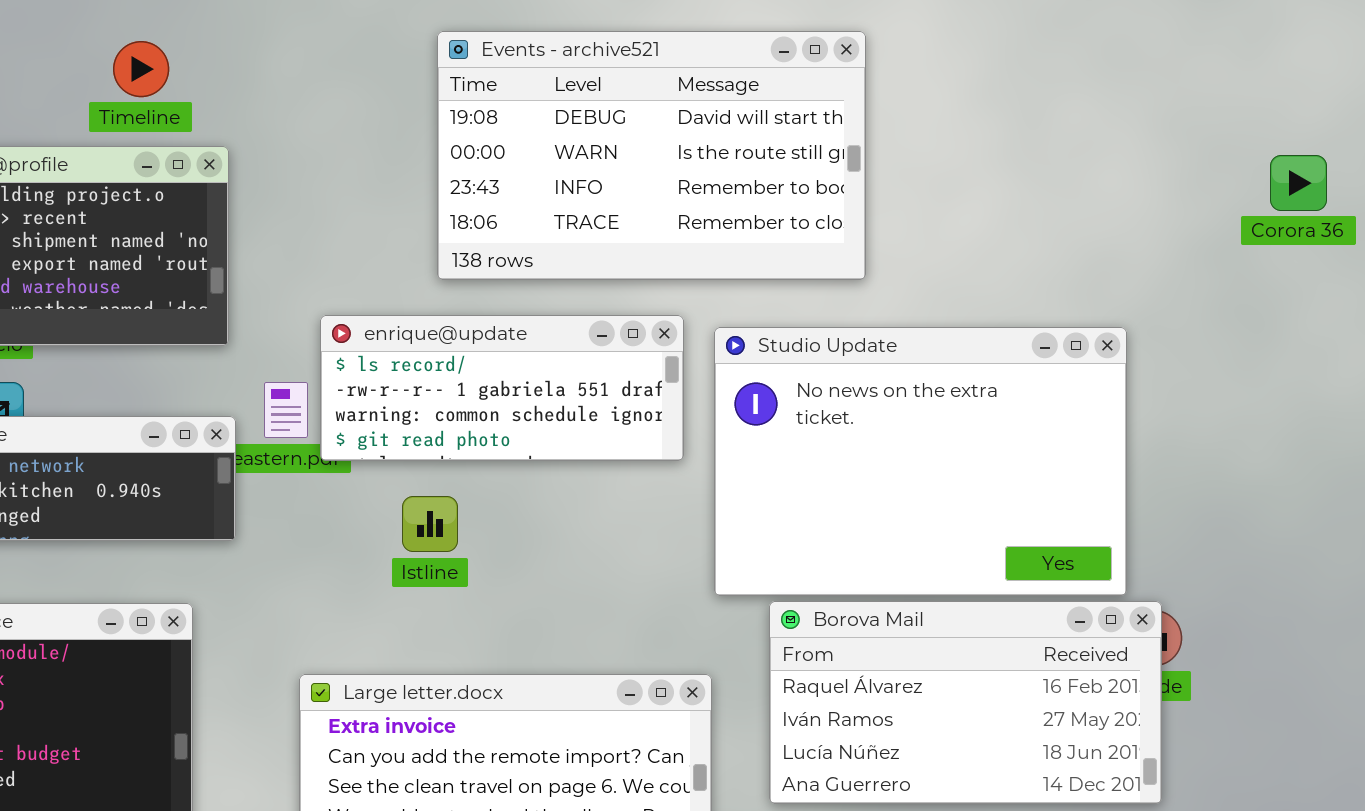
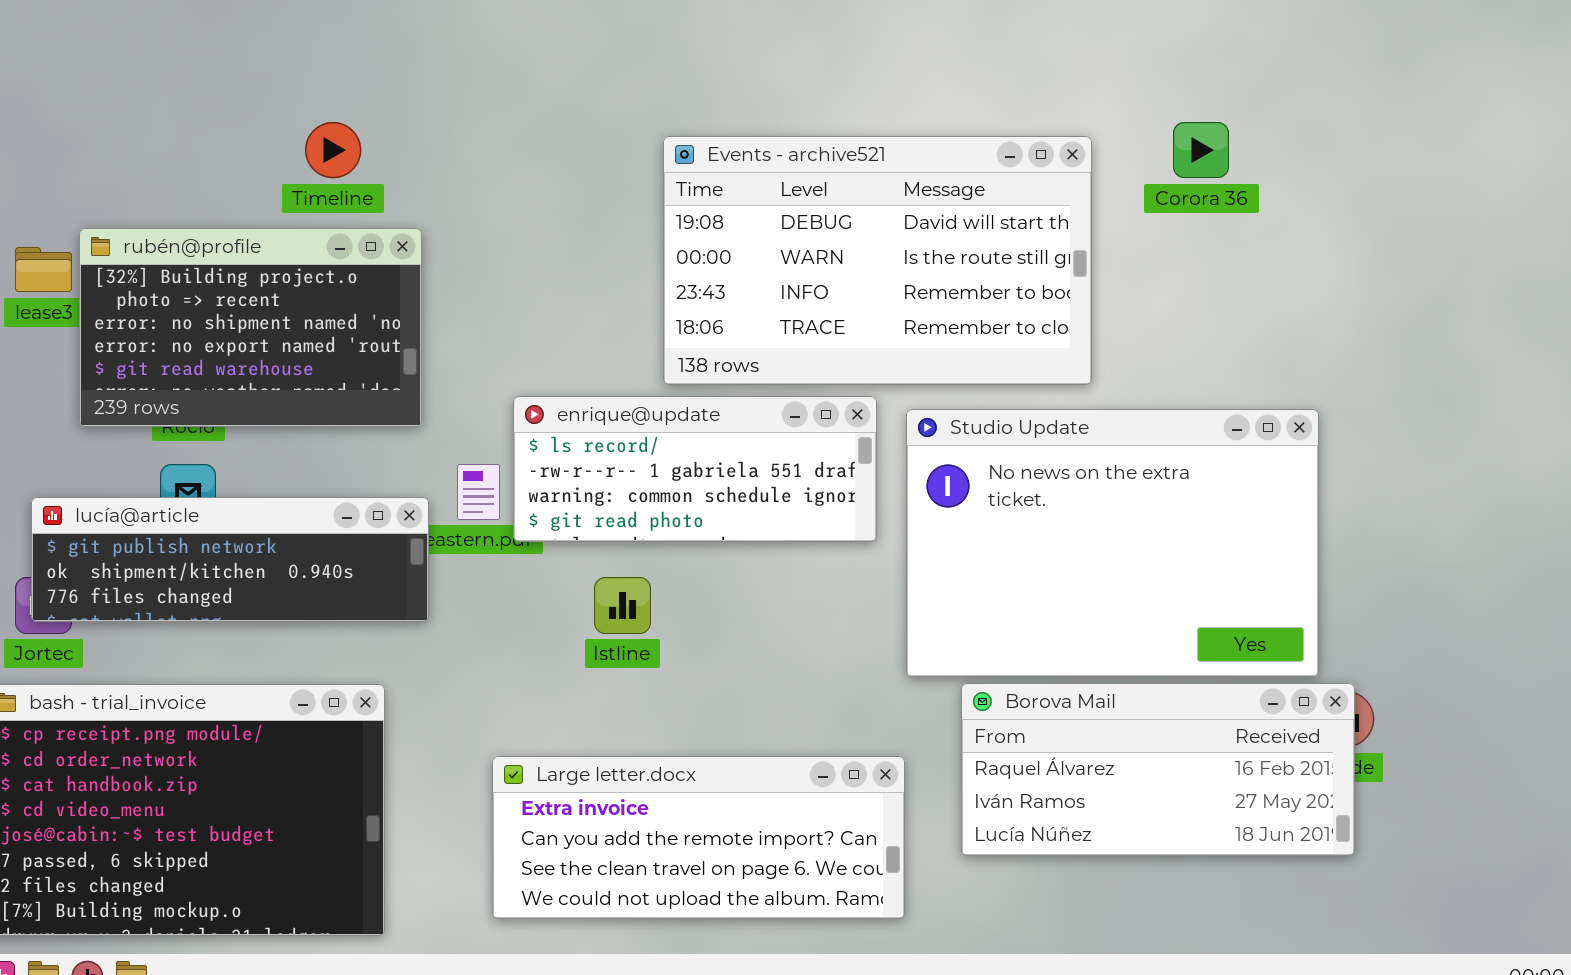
Events - archive521: [437,31,866,280] -> [663,136,1092,385], moved
Corora 36: [1270,155,1327,211] -> [1173,122,1229,178], moved
Borova Mail: [769,601,1162,804] -> [961,683,1355,856], resized

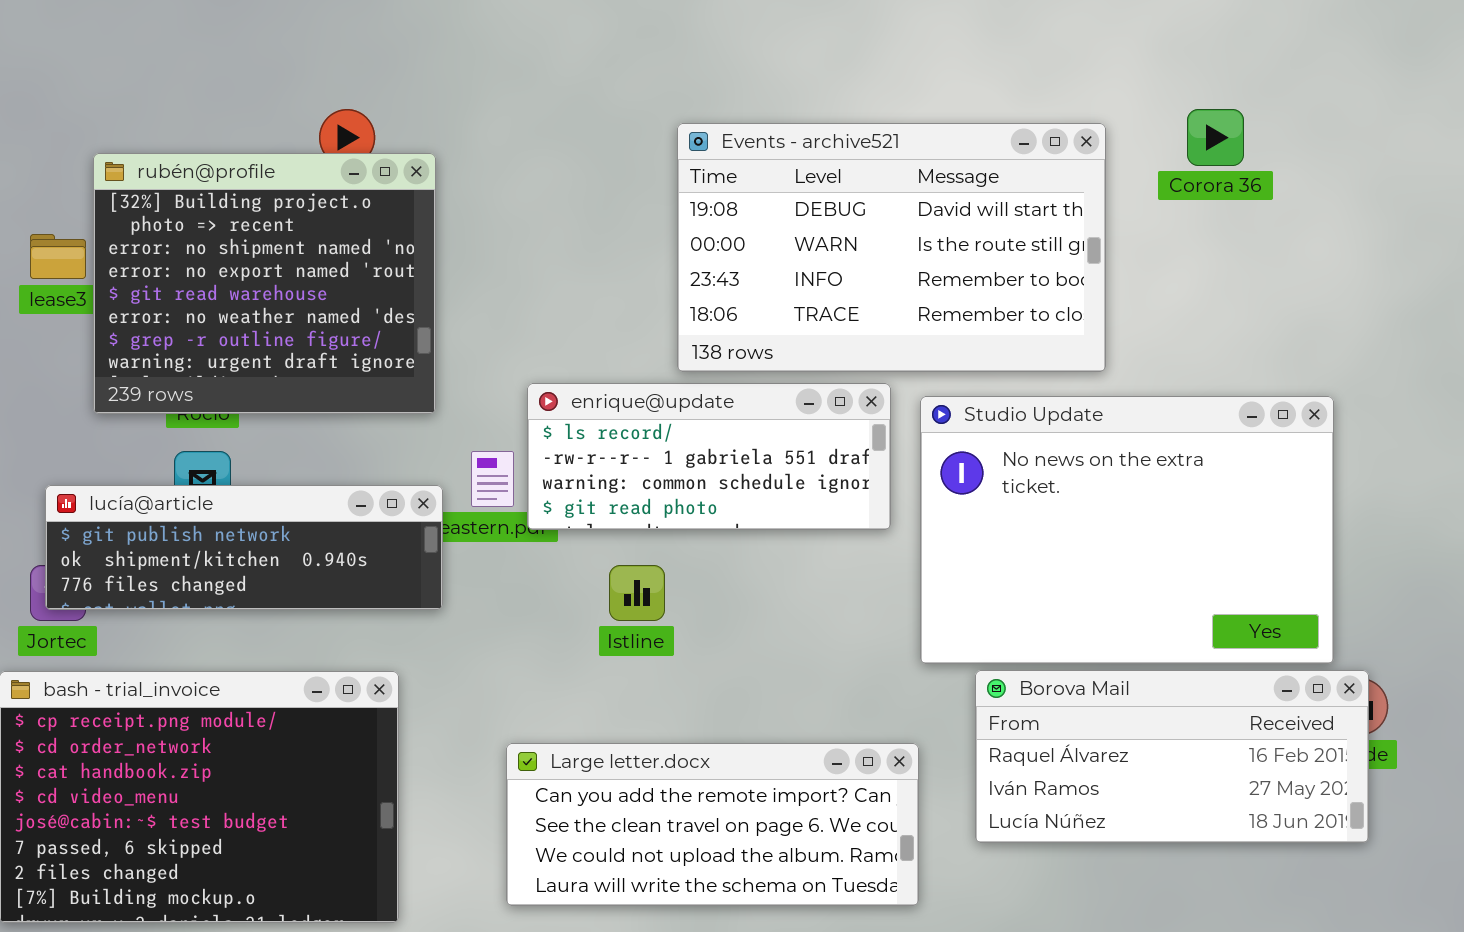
rubén@profile: [79,228,422,427] -> [93,153,436,414], resized
Large letter.docx: [492,756,905,919] -> [506,743,919,906], scrolled down 1 row

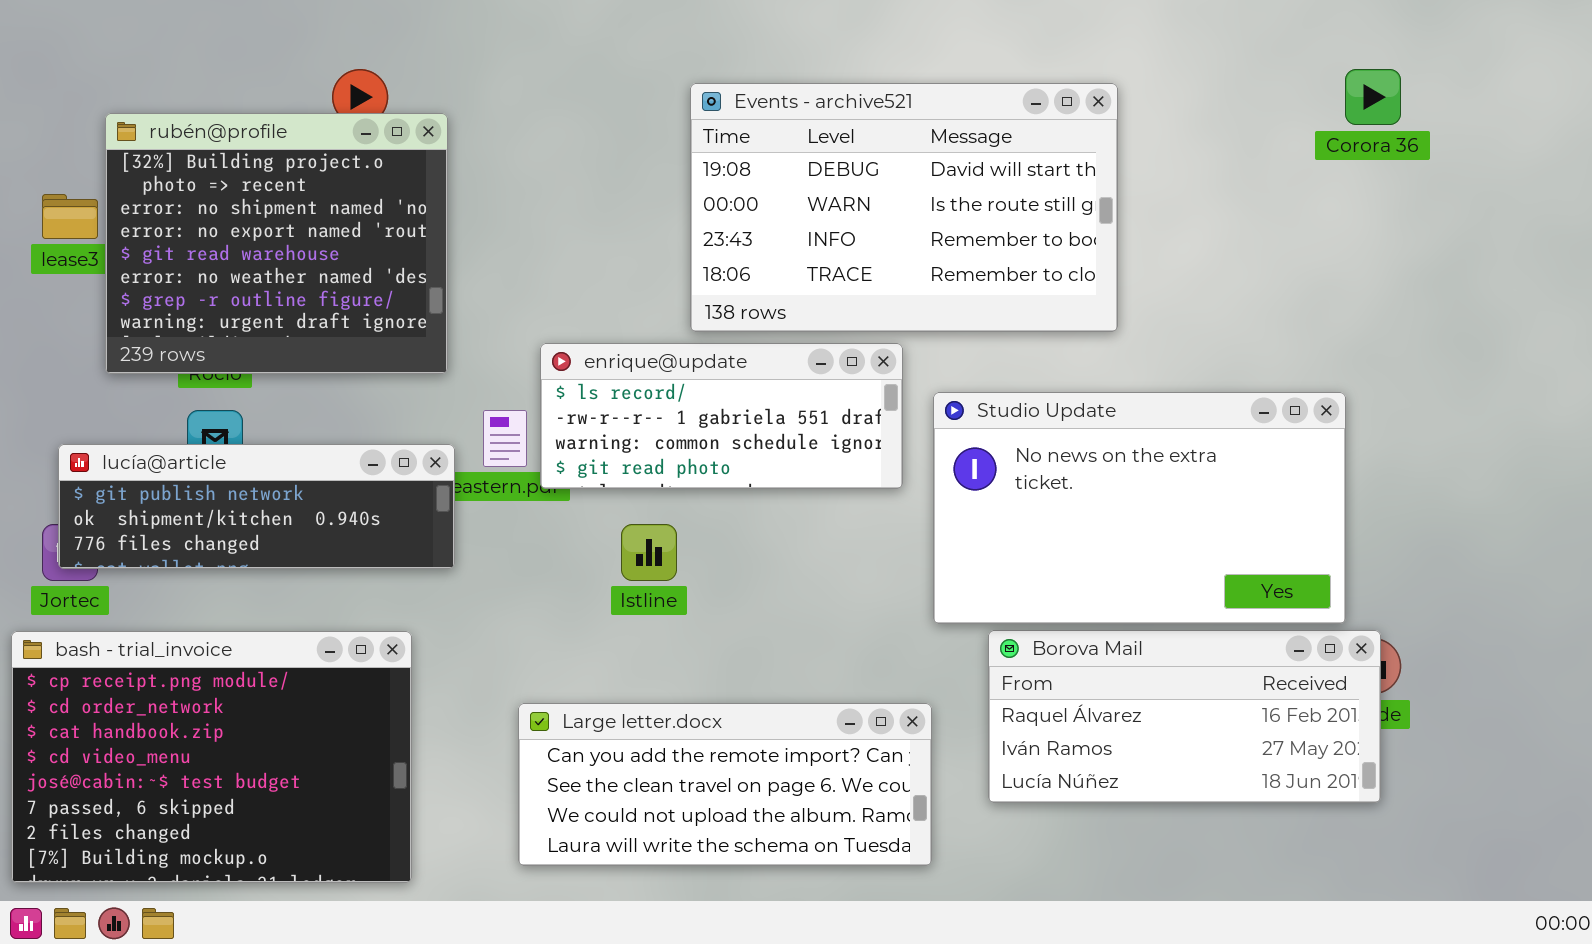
Corora 36: [1187,109,1244,166] -> [1345,69,1401,125], moved
Studio Update: [920,396,1334,664] -> [933,392,1346,624], resized

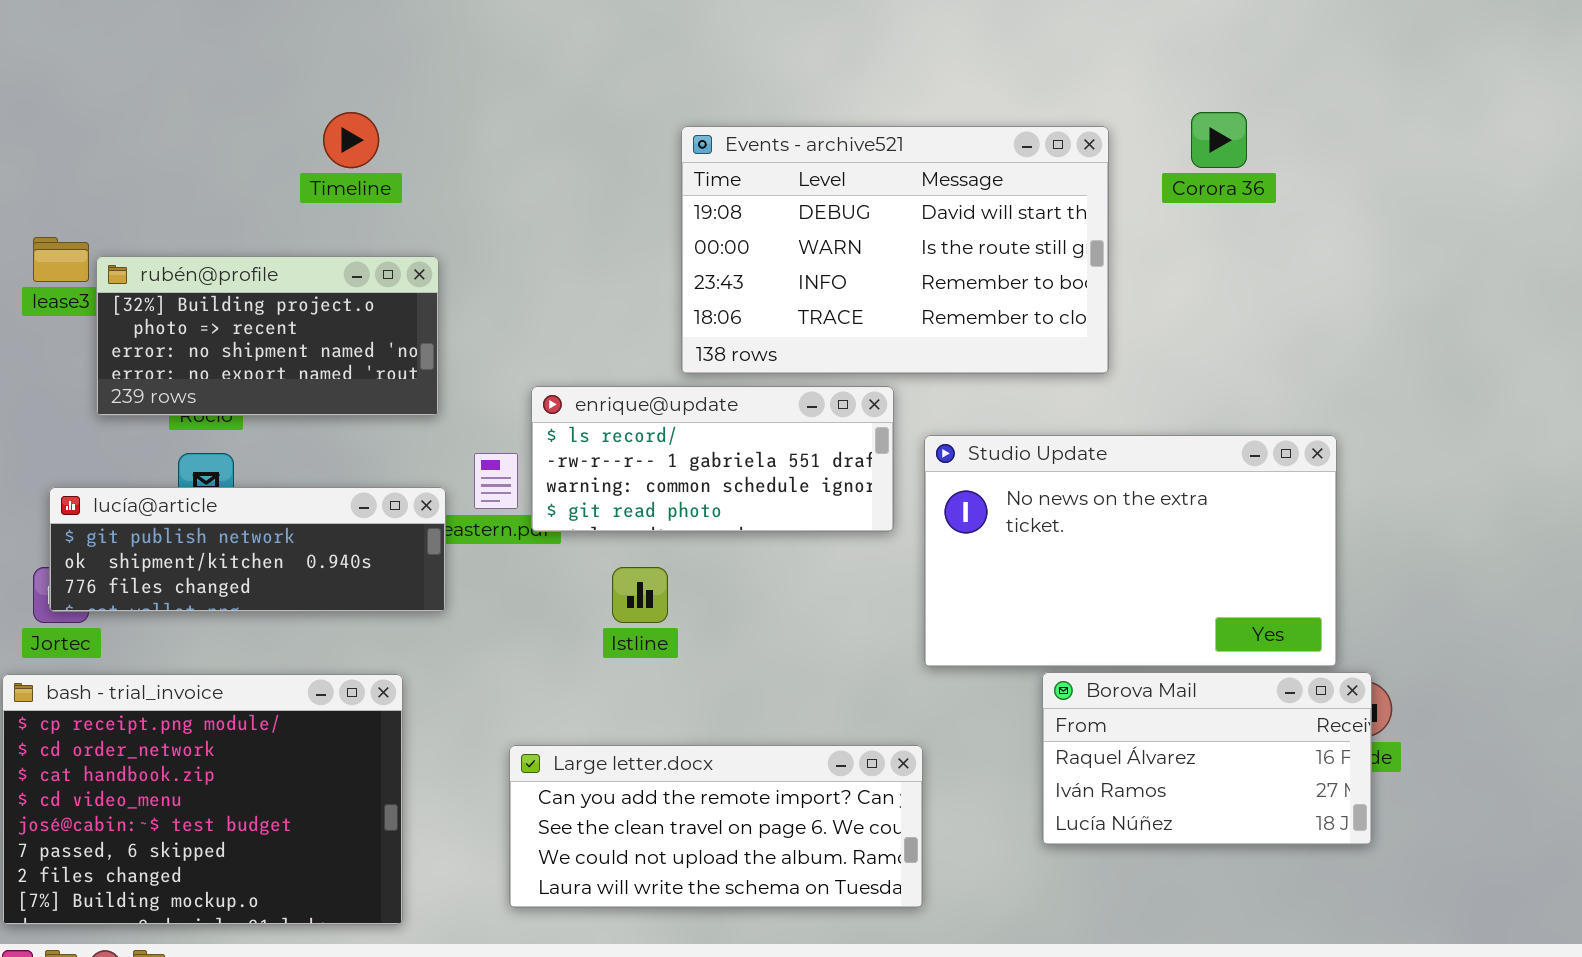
Corora 36: [1345,69,1401,125] -> [1191,112,1247,168], moved
rubén@profile: [105,113,448,374] -> [96,256,439,416], resized
Borova Mail: [988,630,1381,803] -> [1042,672,1372,845], resized

